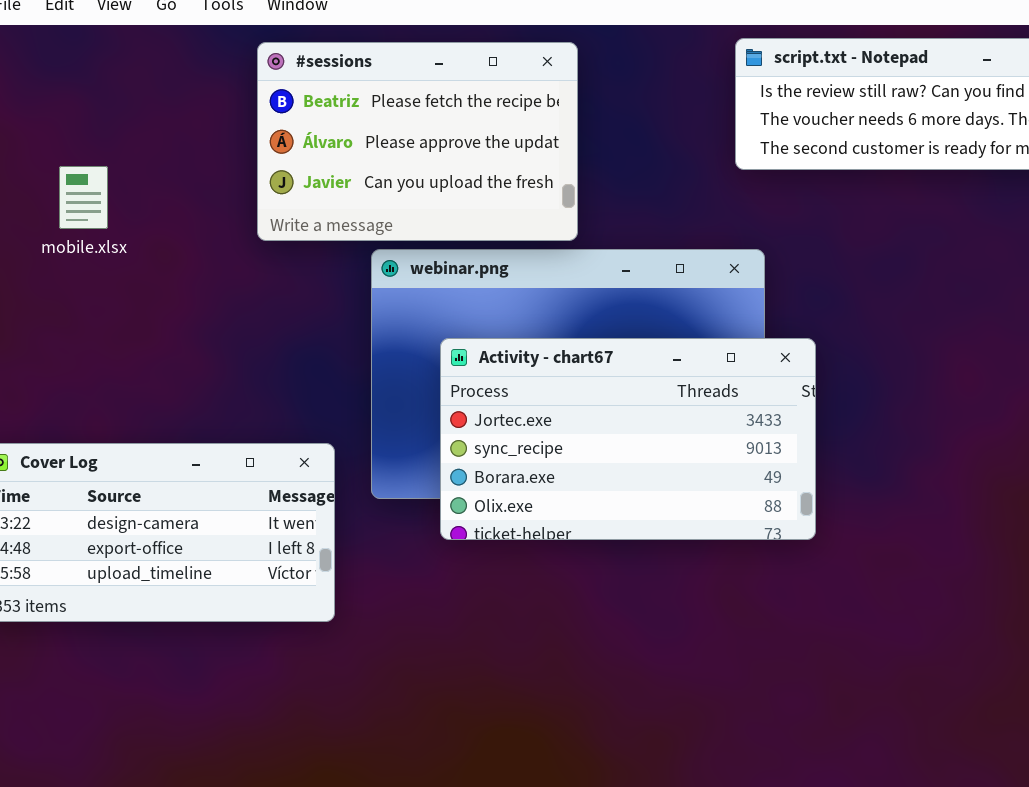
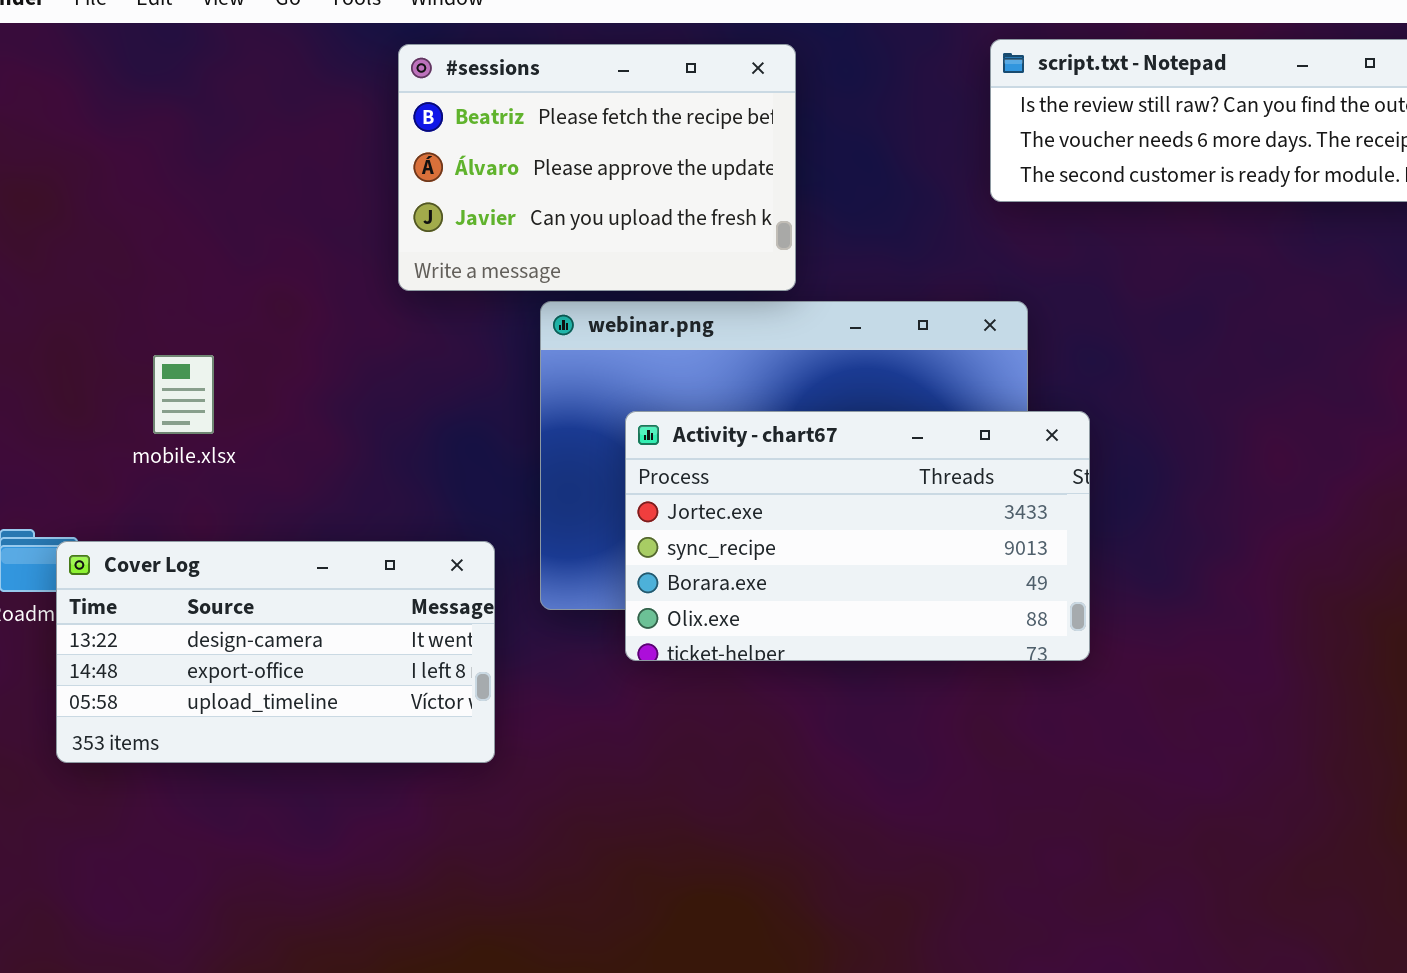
mobile.xlsx: [59,166,108,229] -> [153,355,214,434], moved

